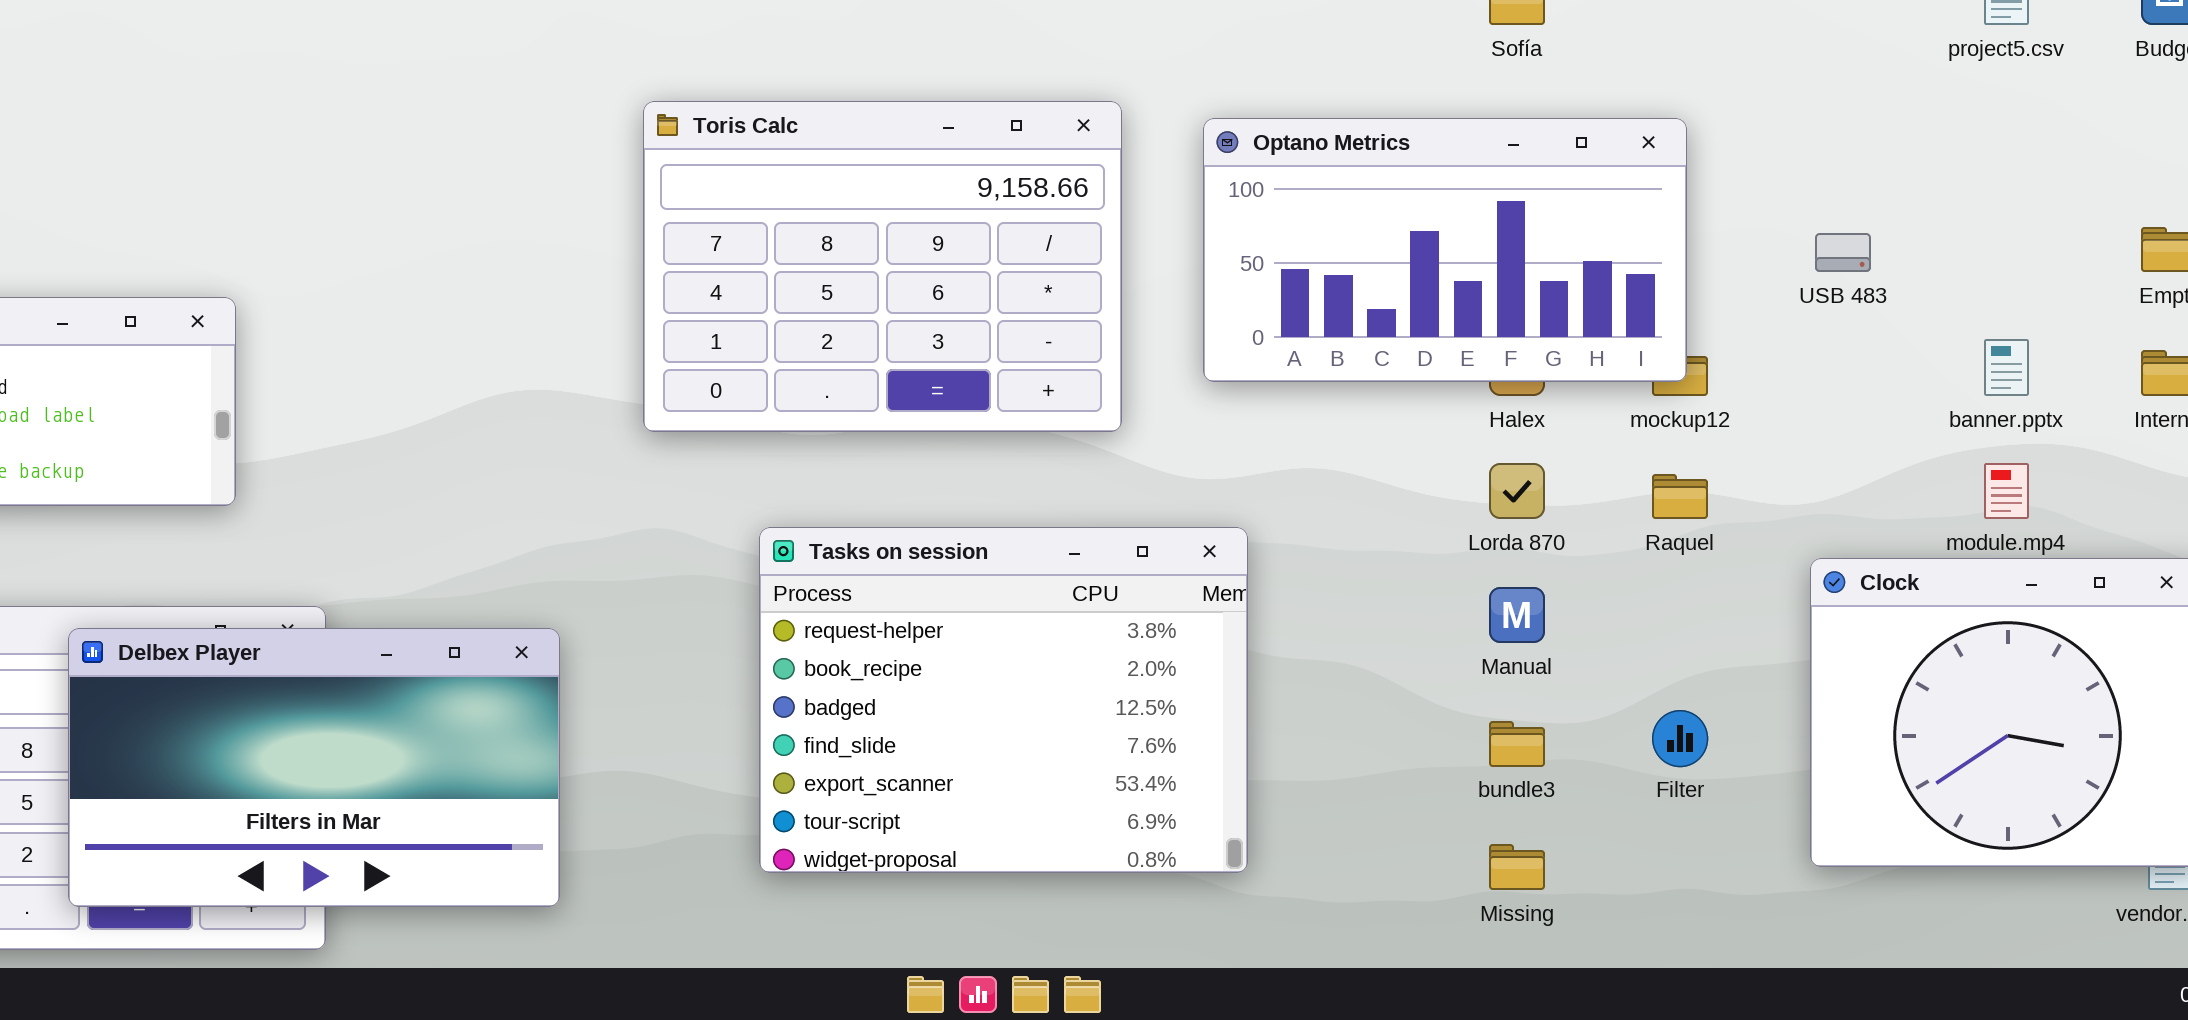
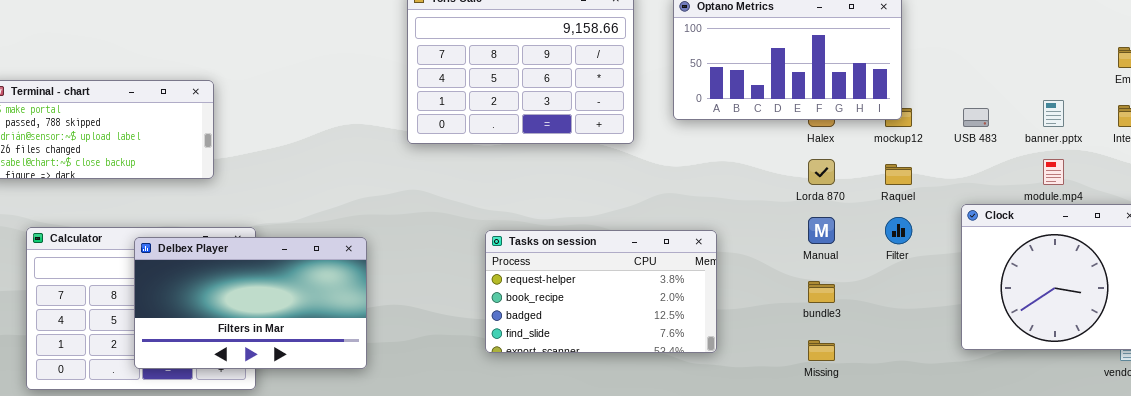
USB 483: [1815,233,1871,272] -> [963,108,989,127], moved
Tasks on session: [759,527,1248,873] -> [485,230,717,353], moved, resized
Filter: [1652,710,1708,767] -> [885,217,912,244], moved

